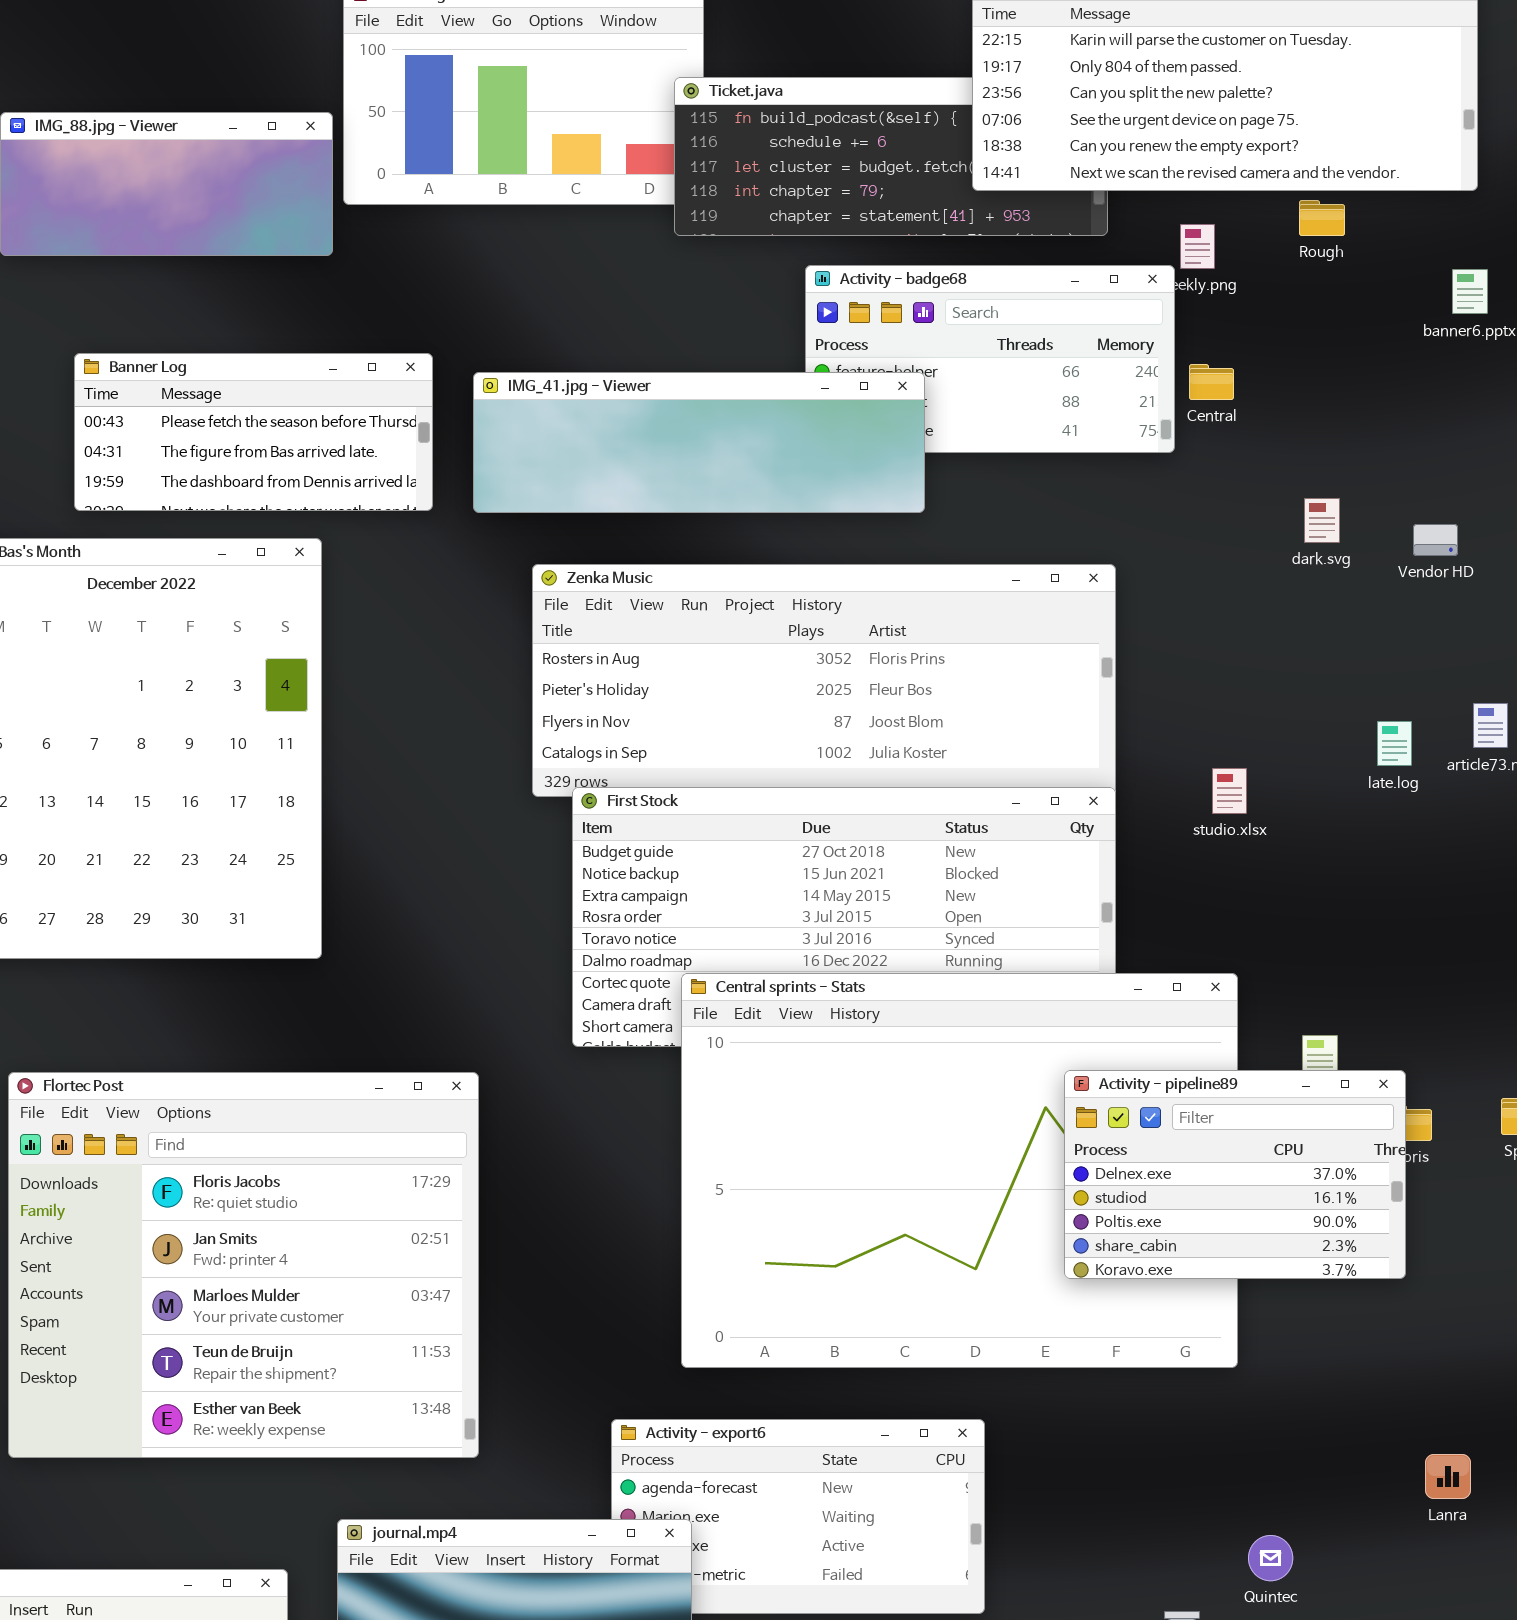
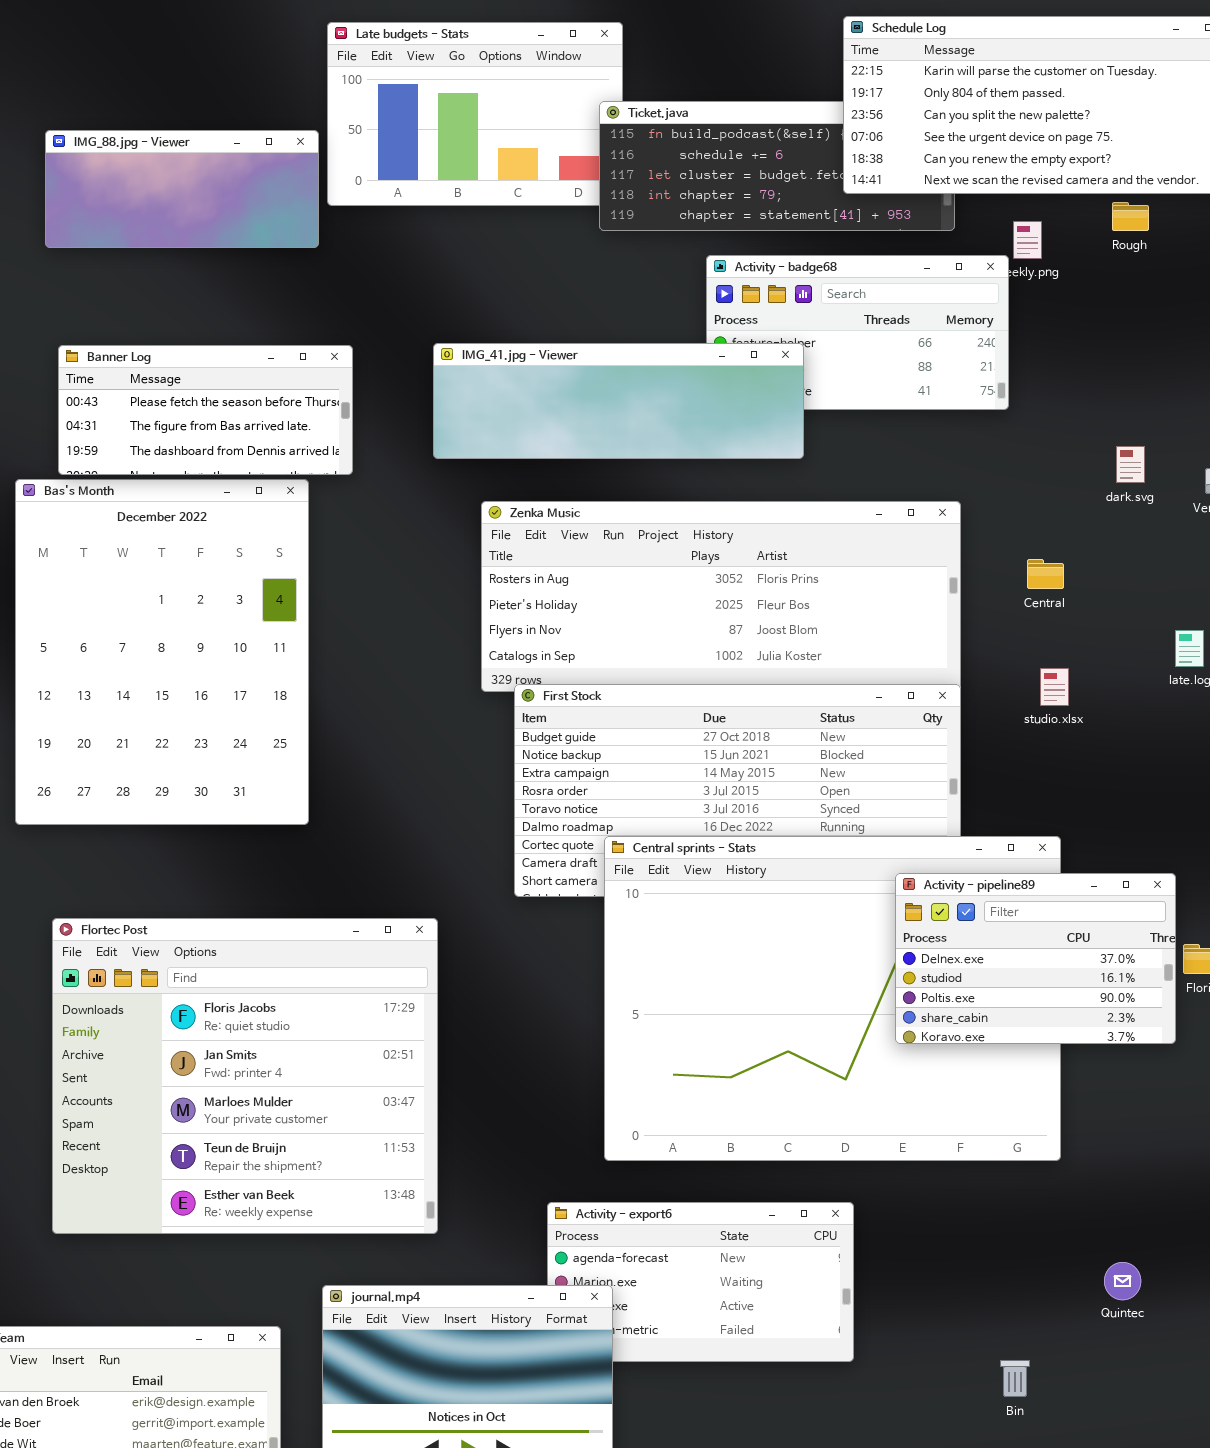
Banner Log: [74,353,433,511] -> [58,345,353,475], moved
Central: [1189,364,1234,400] -> [1027,559,1064,589], moved
Activity - pipeline89: [1064,1070,1406,1279] -> [895,873,1176,1044], moved
Quintec: [1248,1535,1293,1581] -> [1104,1262,1141,1300], moved

